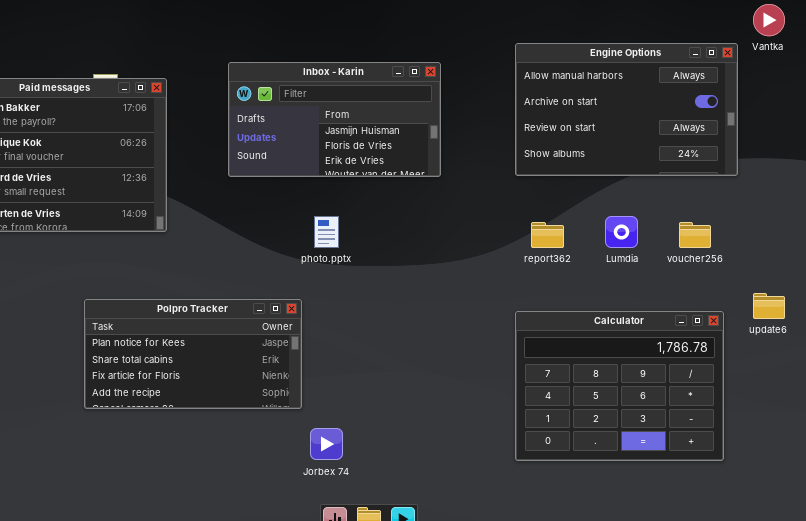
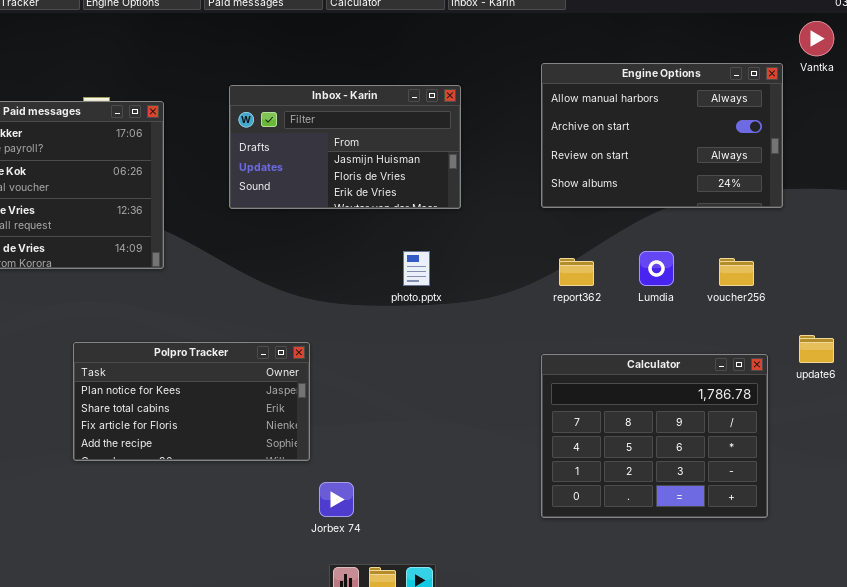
photo.pptx: [314,216,339,248] -> [403,251,430,286], moved

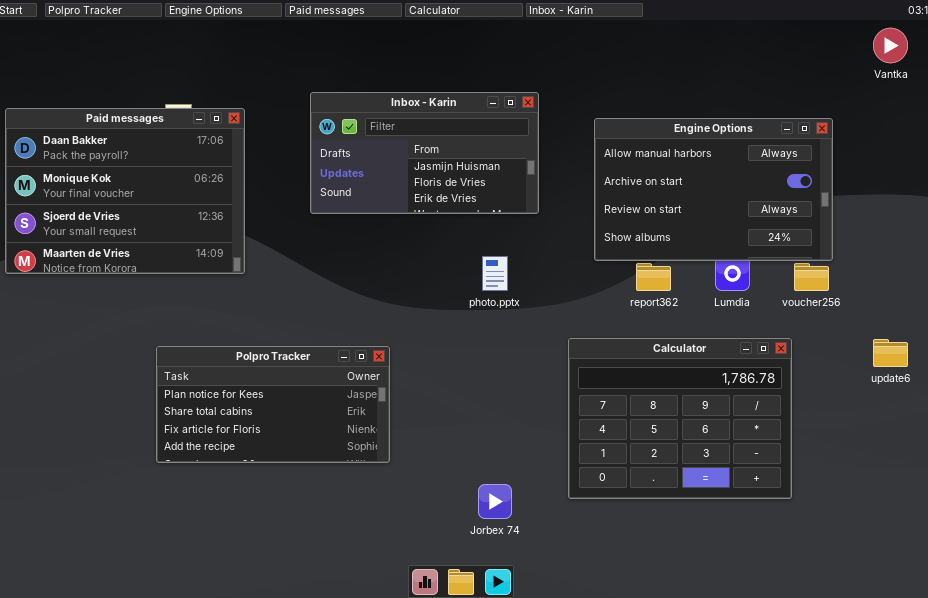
Engine Options: [541,63,783,208] -> [594,118,833,261], moved
Calculator: [541,354,768,518] -> [568,338,792,499], moved
Jorbex 74: [319,482,354,517] -> [478,484,512,519], moved

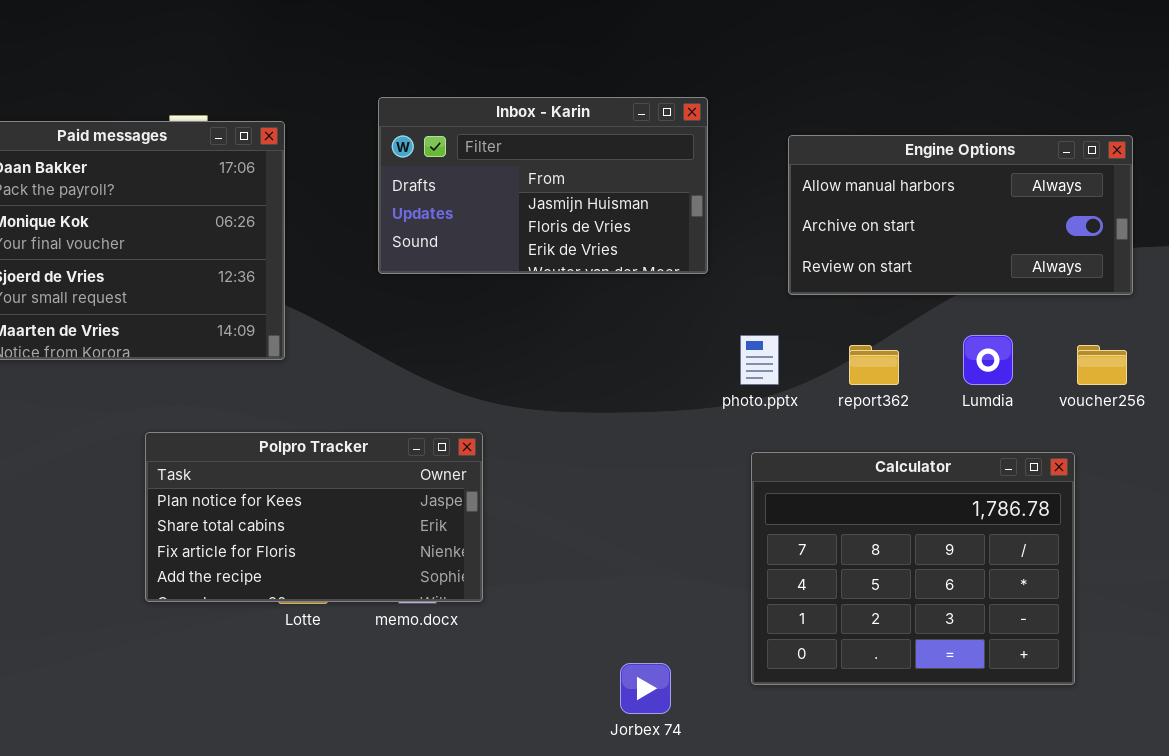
Engine Options: [594,118,833,261] -> [788,135,1133,295], resized
photo.pptx: [482,256,508,291] -> [740,335,779,385], moved
Polpro Tracker: [156,346,390,463] -> [145,432,483,602], moved

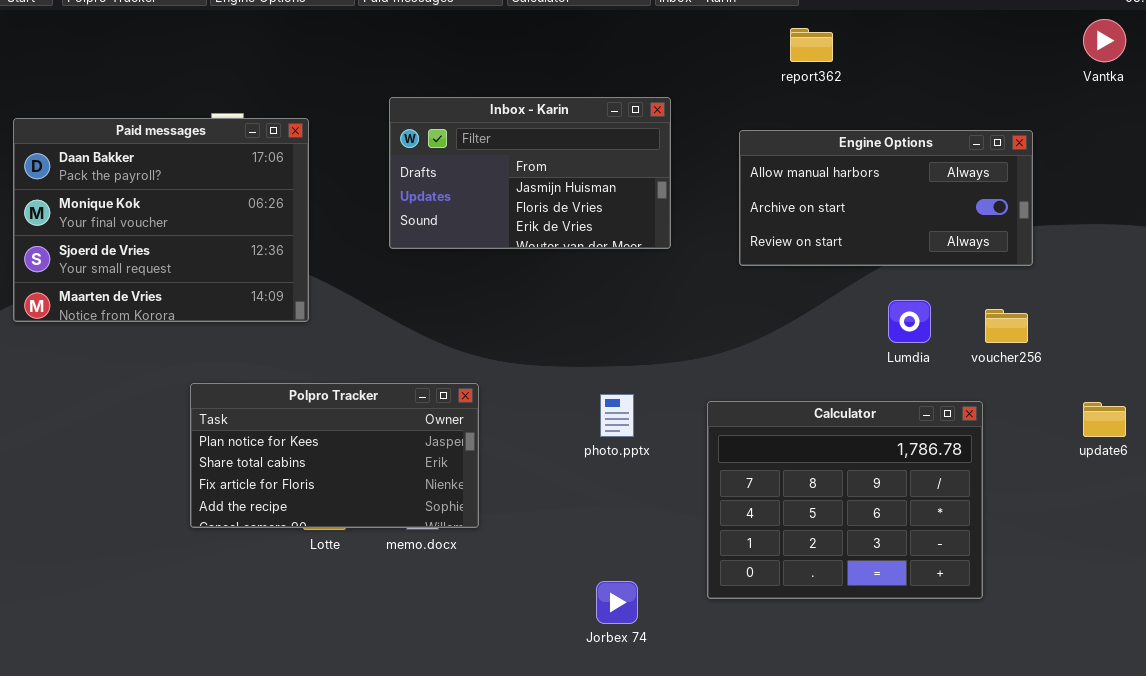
photo.pptx: [740,335,779,385] -> [600,394,634,437], moved
report362: [849,345,899,385] -> [790,28,833,62], moved

